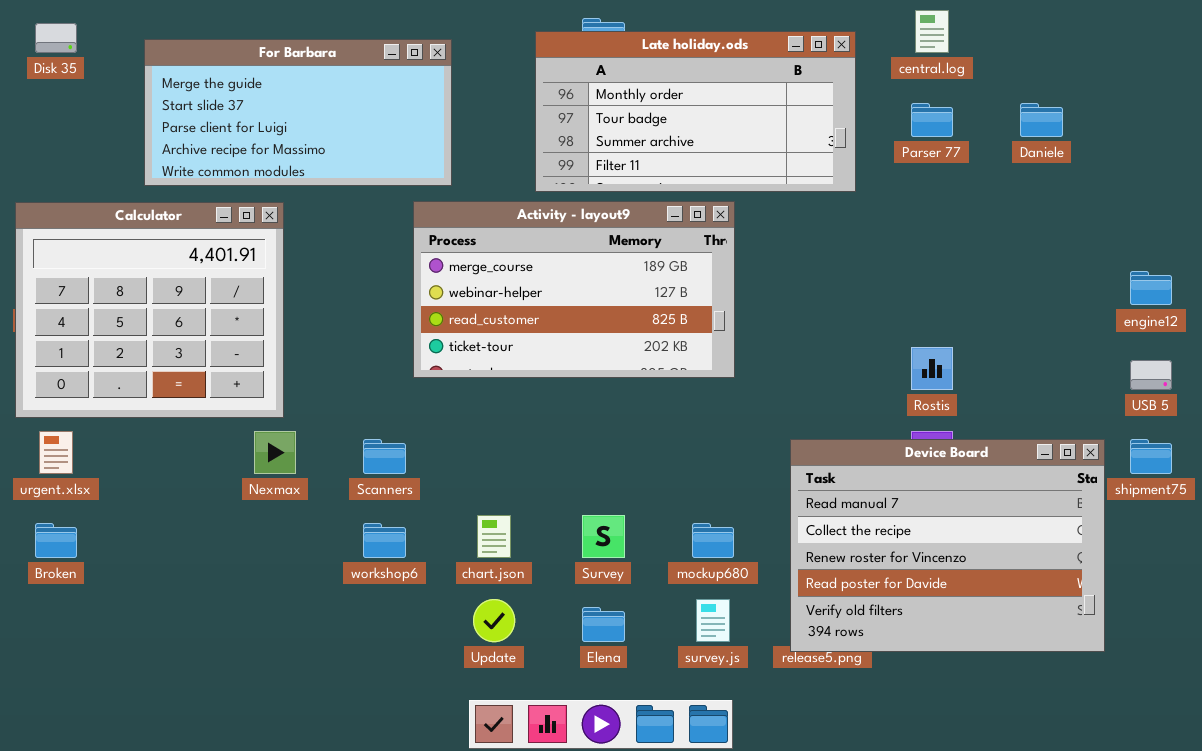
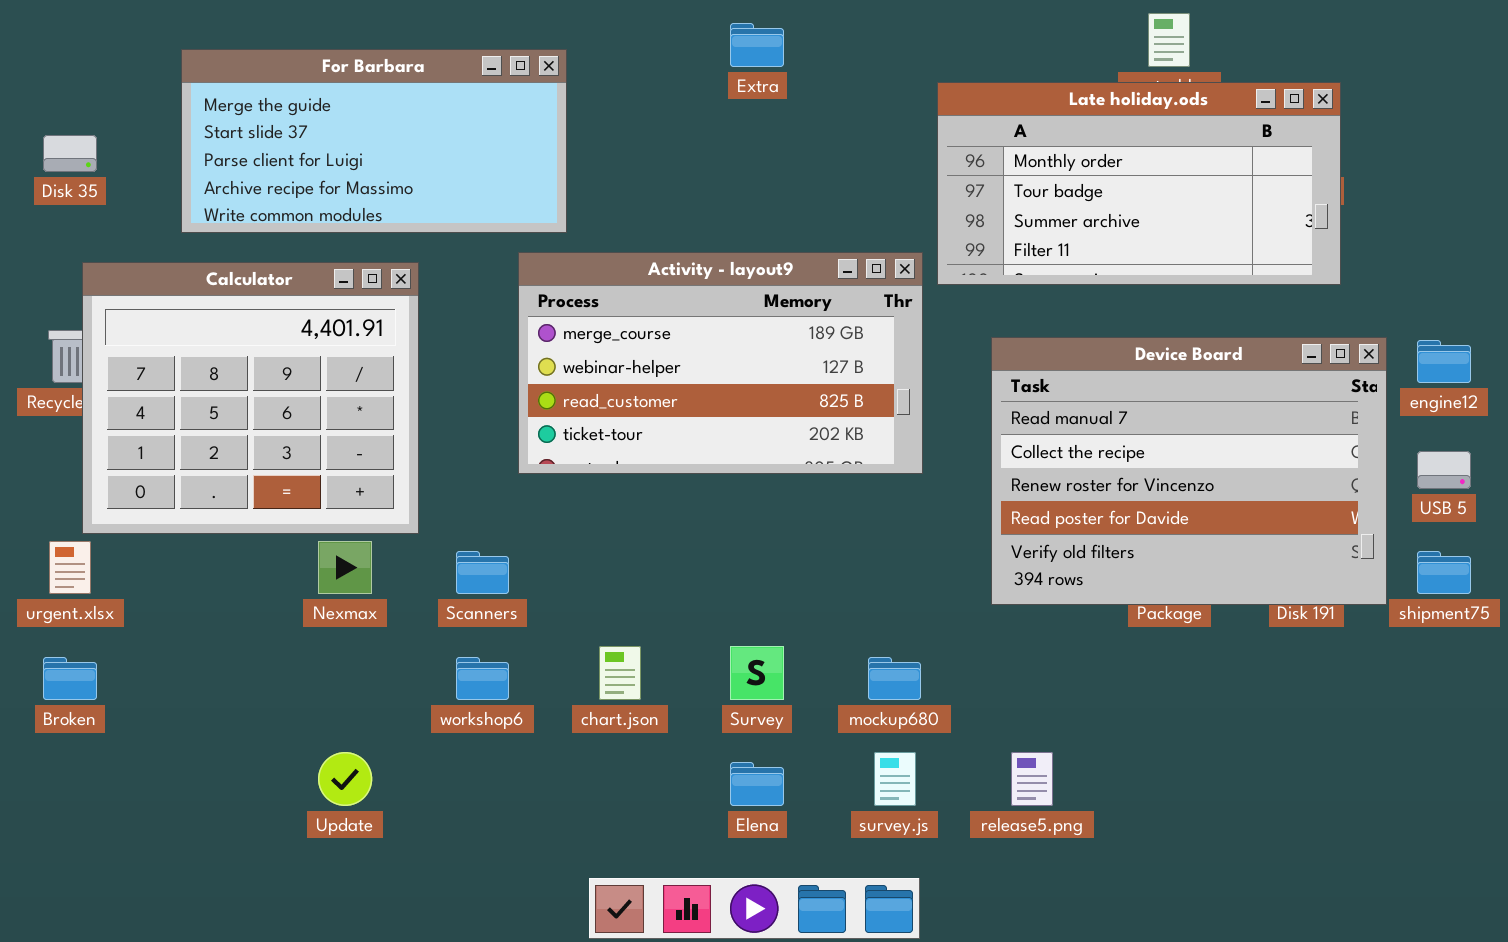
Disk 35: [35,23,77,53] -> [43,135,97,172], moved
Late holiday.ods: [535,31,856,192] -> [937,82,1341,285], moved
Calculator: [15,202,284,418] -> [82,262,419,534], moved
Device Board: [790,439,1105,652] -> [991,337,1387,605], moved
Update: [473,599,515,642] -> [318,752,372,806], moved

